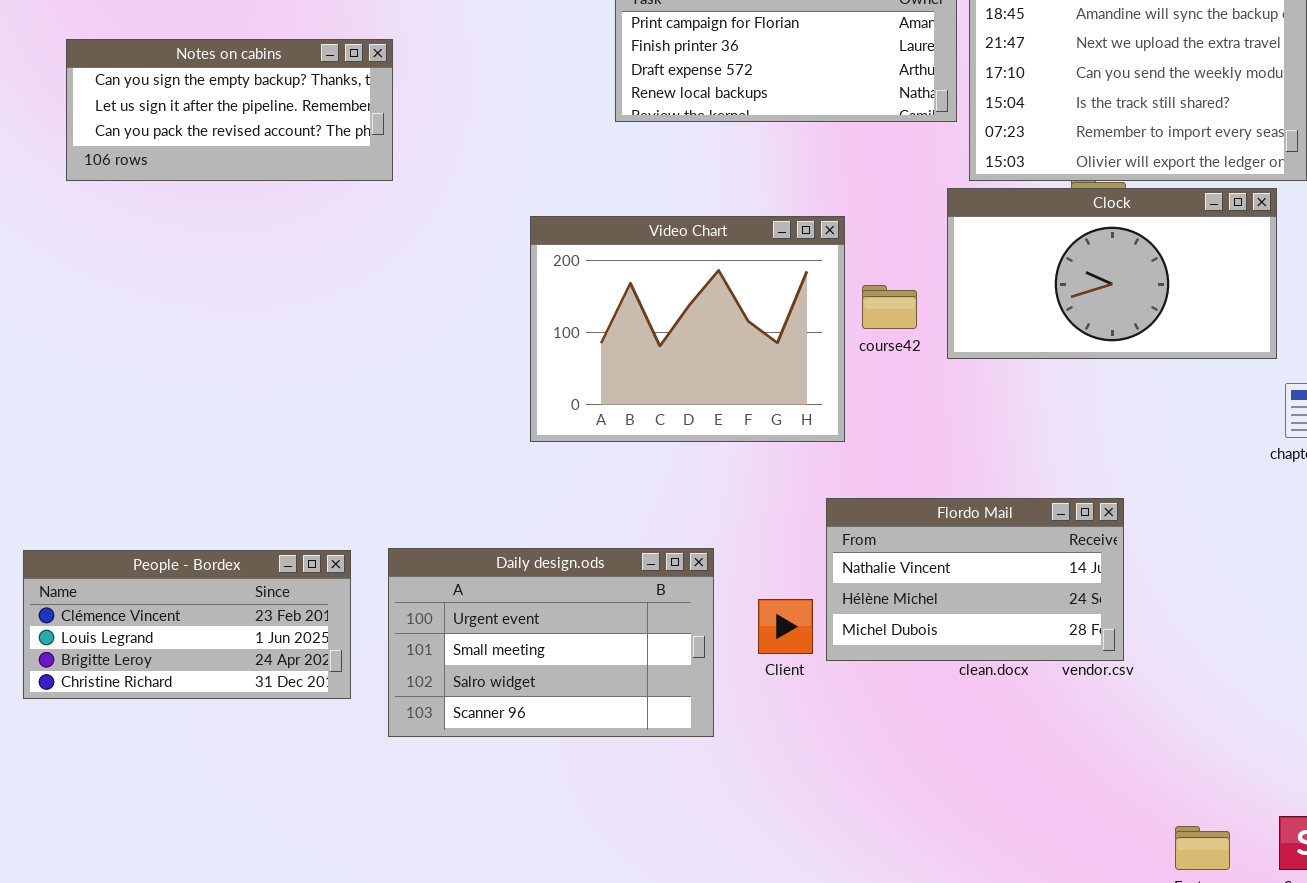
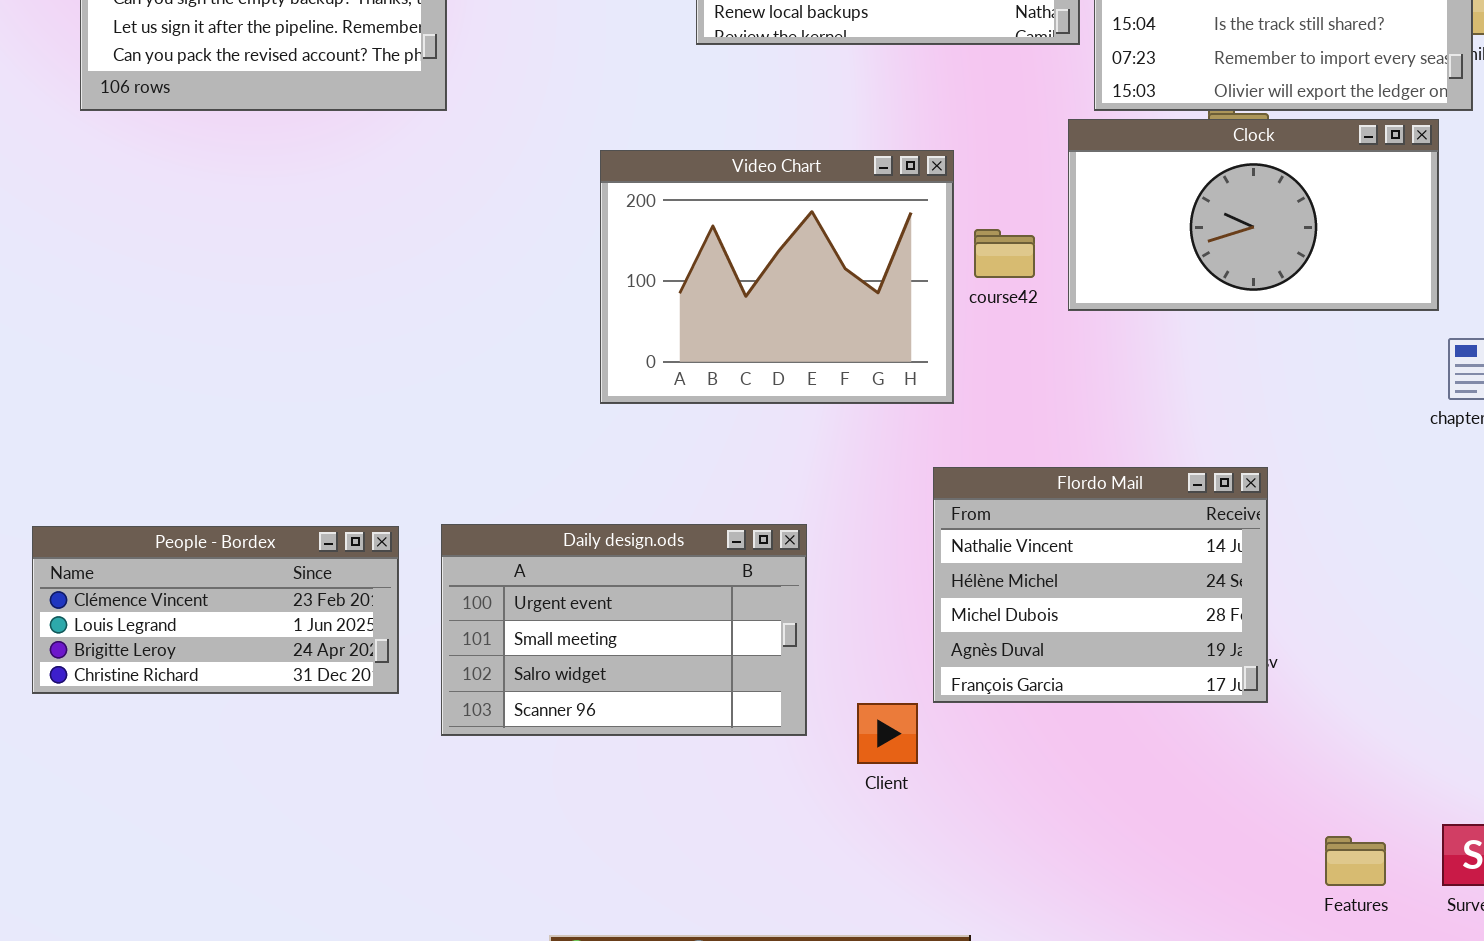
Flordo Mail: [826,498,1124,661] -> [933,467,1268,703], resized
Client: [758,599,813,654] -> [857,703,918,764], moved

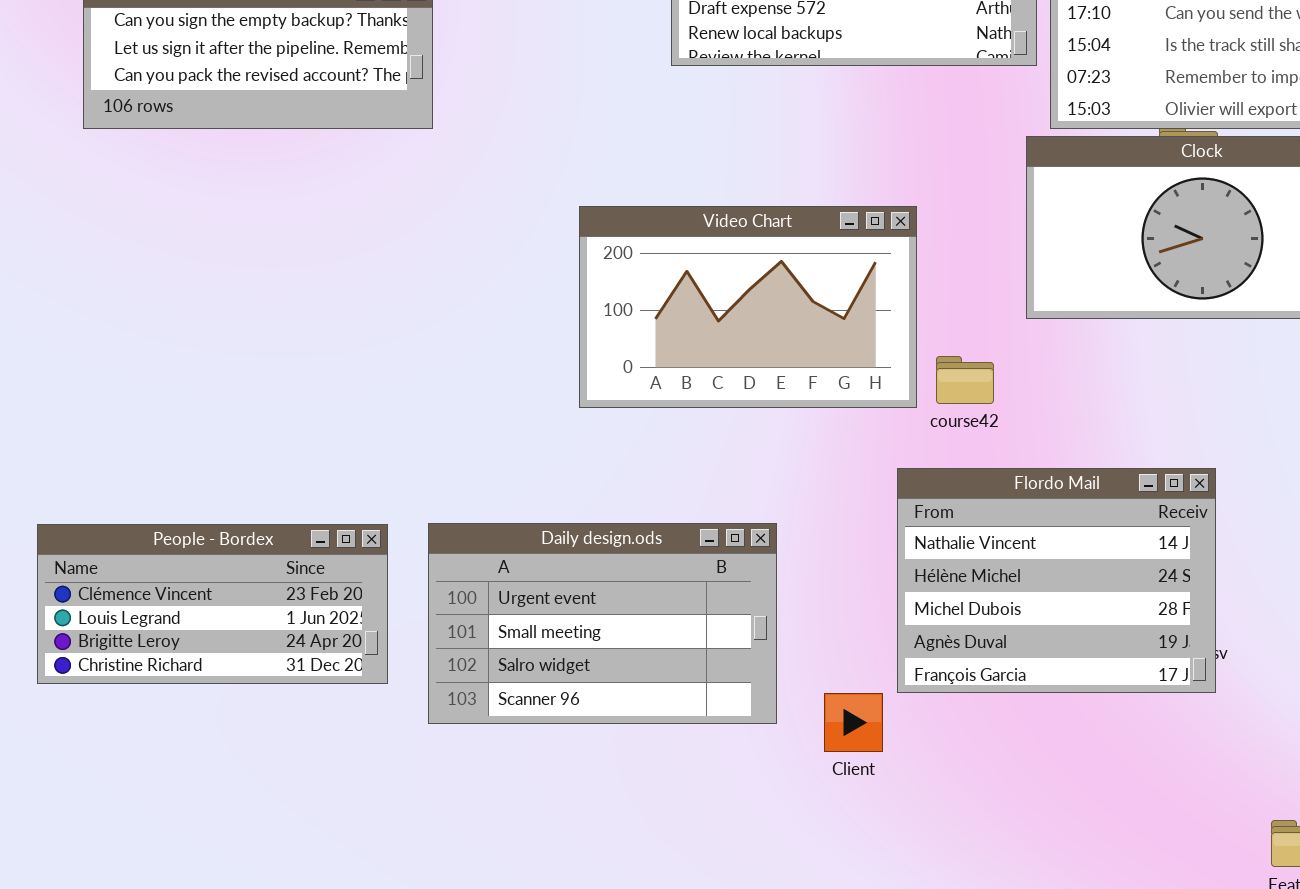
Video Chart: [600,150,954,404] -> [579,206,917,408], resized
course42: [974,229,1035,278] -> [936,356,994,404], moved

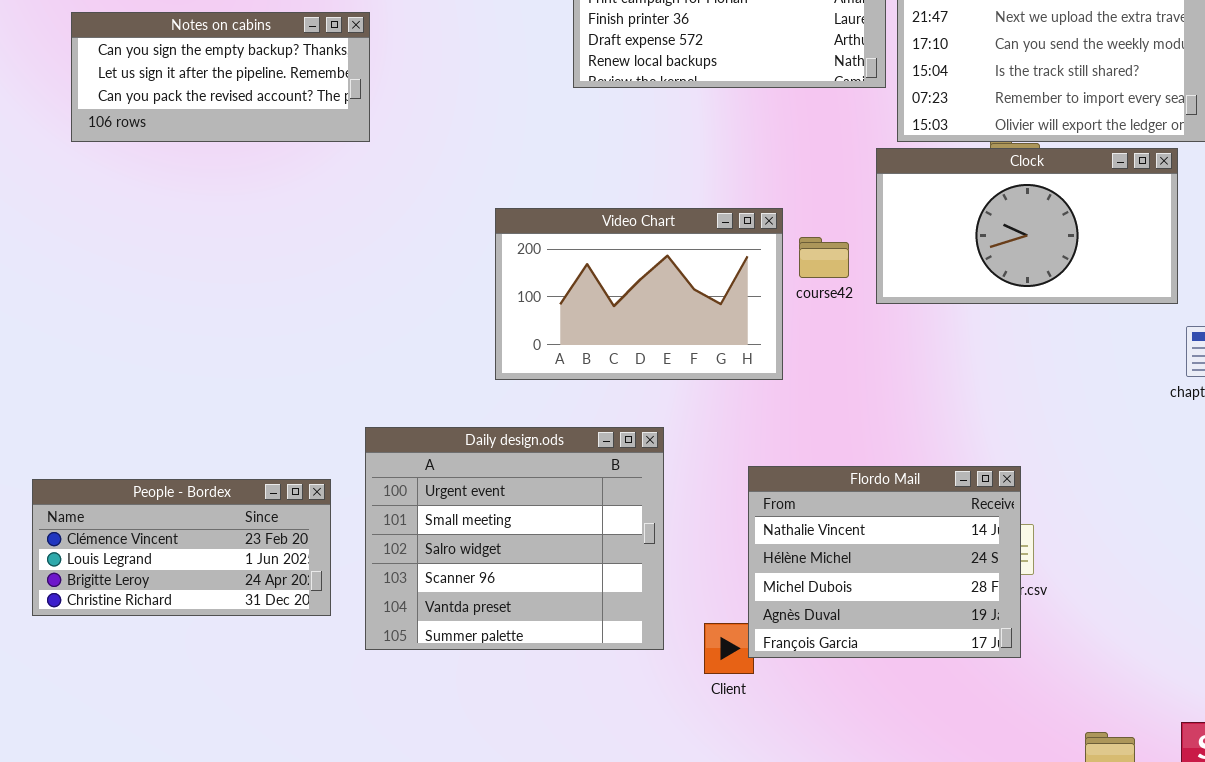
course42: [936,356,994,404] -> [799,237,849,278], moved
Flordo Mail: [897,468,1216,693] -> [748,466,1021,658], moved
Daily design.ods: [428,523,777,724] -> [365,427,664,650], resized

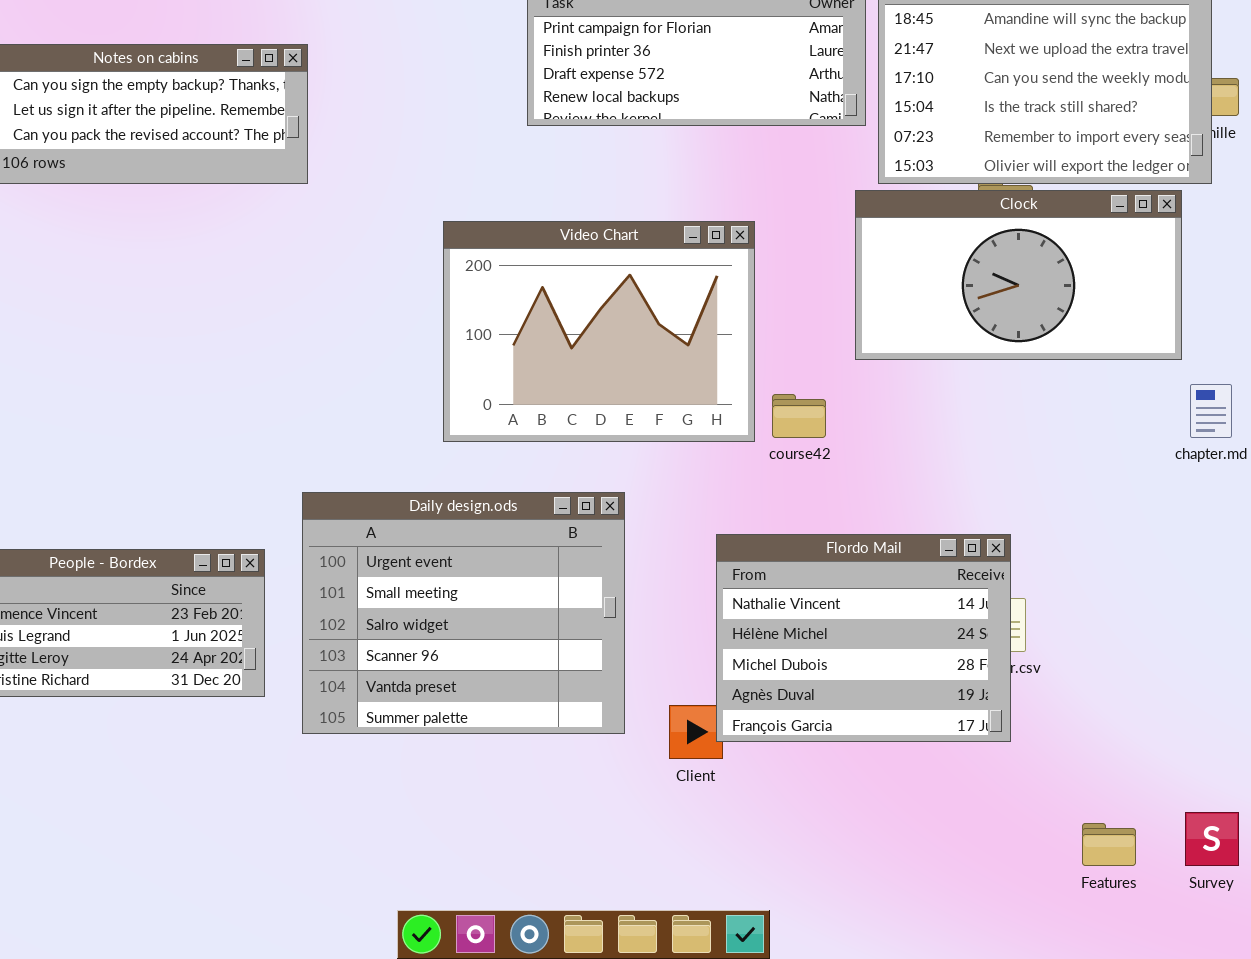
Video Chart: [495,208,783,380] -> [443,221,755,442], resized
course42: [799,237,849,278] -> [772,394,826,438], moved

